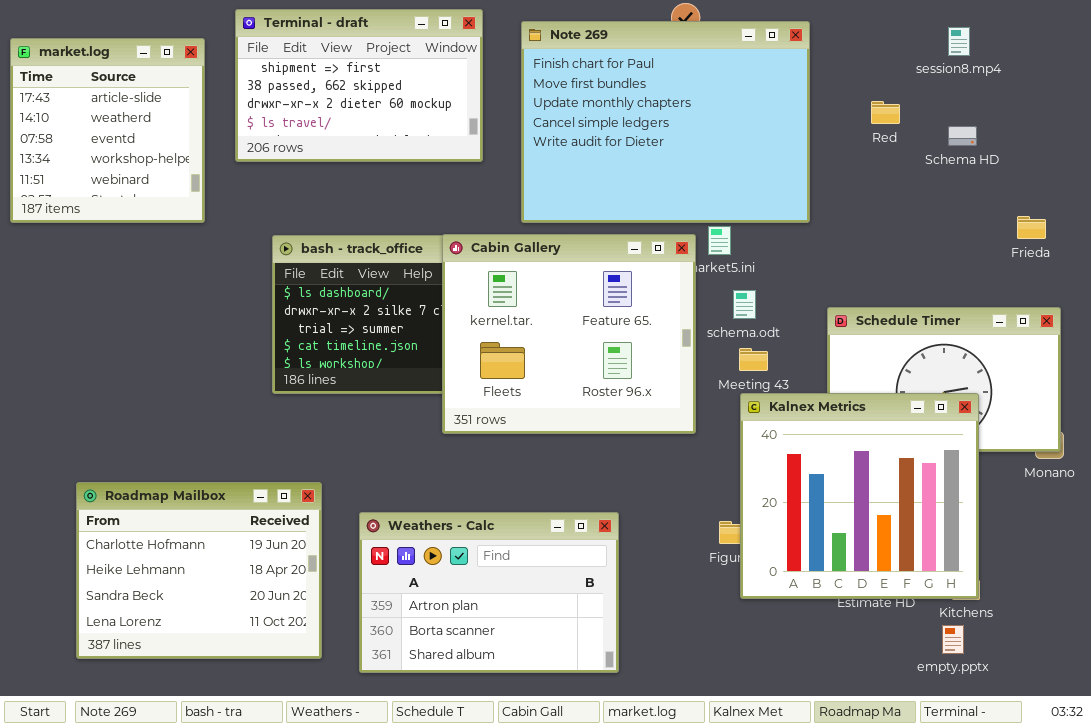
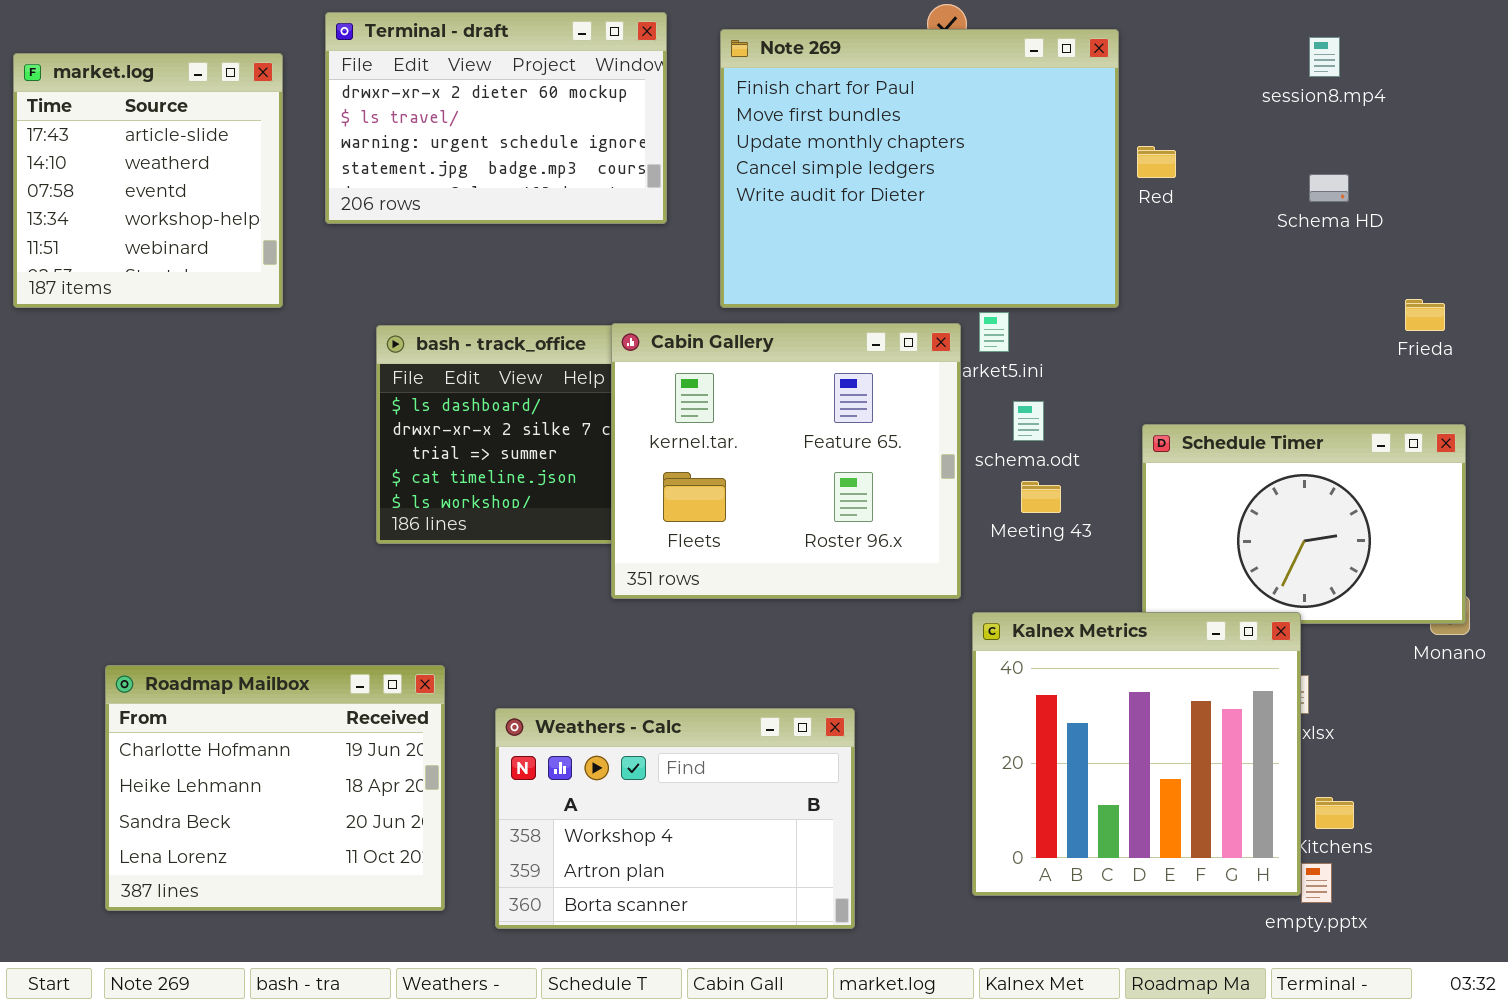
Terminal - draft: [235,9,483,162] -> [325,12,667,224], scrolled down 2 rows
Red: [871,101,900,124] -> [1137,146,1176,178], moved
Kalnex Metrics: [740,393,979,599] -> [972,612,1301,896], moved
Weathers - Calc: [359,512,619,673] -> [495,708,855,929], scrolled up 1 row

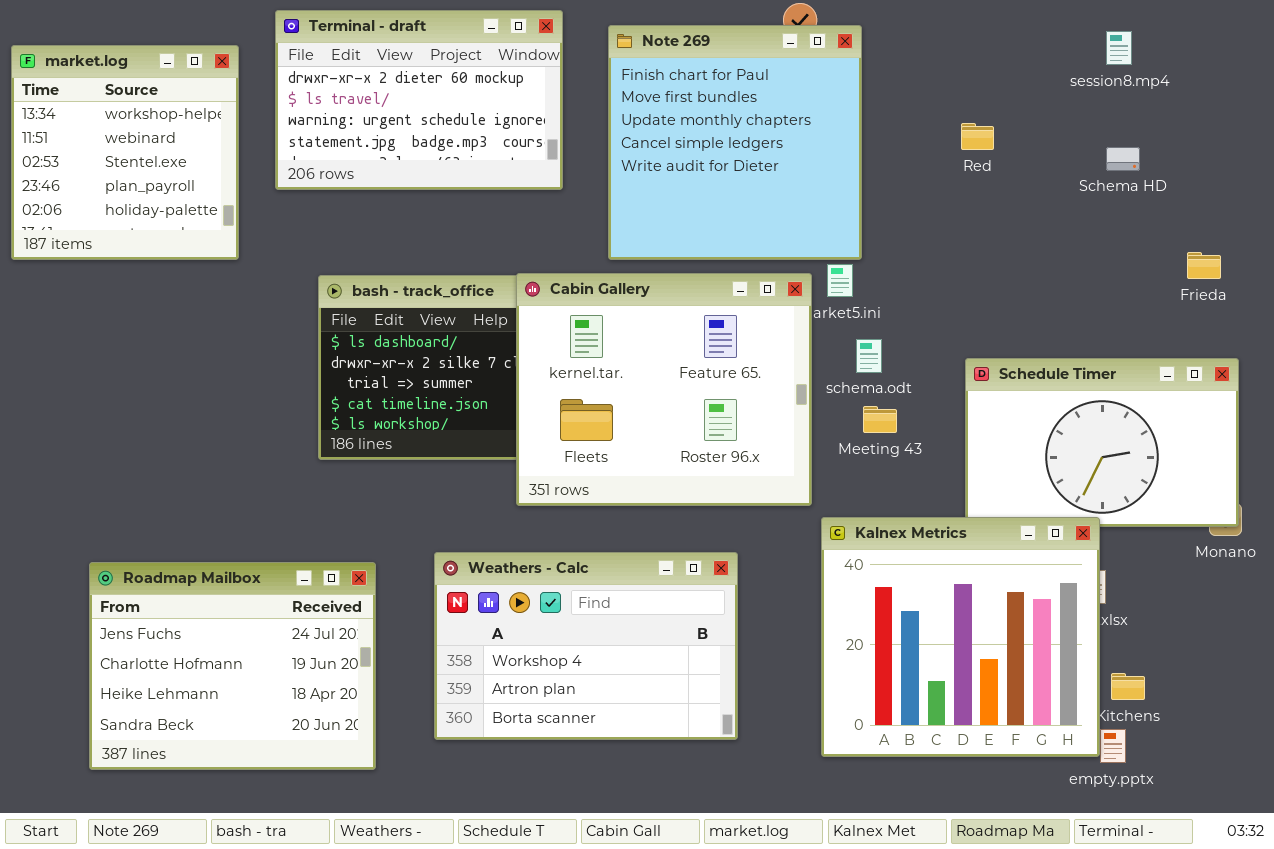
Note 269: [720,29,1119,308] -> [608,25,862,260], resized
market.log: [13,53,283,308] -> [11,45,239,260], scrolled down 3 rows
Roadmap Mailbox: [105,665,445,911] -> [89,562,376,770], scrolled up 1 row
Weathers - Calc: [495,708,855,929] -> [434,552,738,740], moved

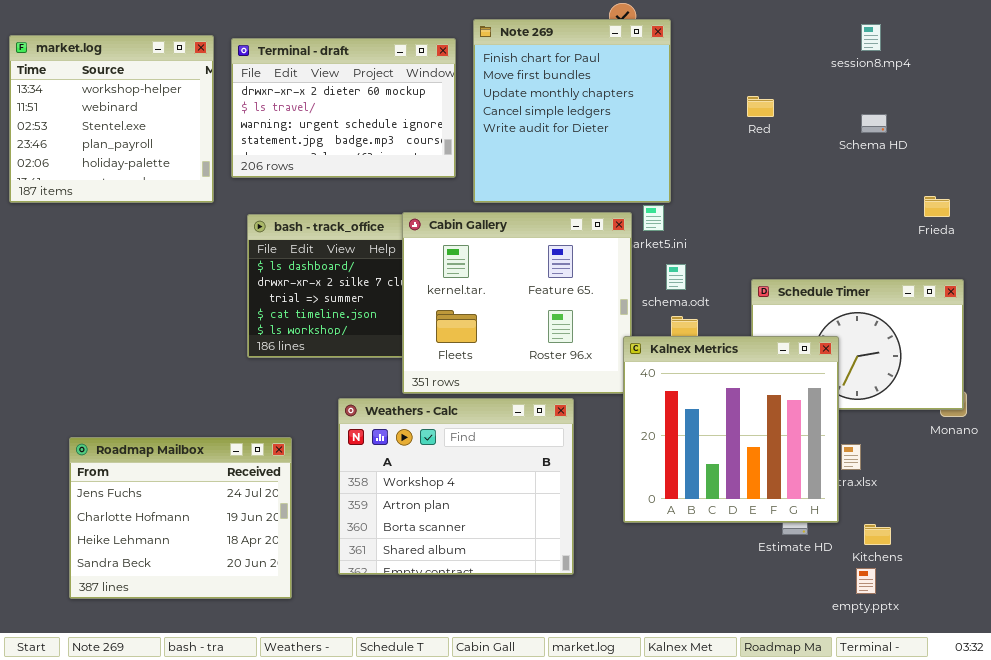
Terminal - draft: [275,10,563,190] -> [231,38,456,178], moved
market.log: [11,45,239,260] -> [9,35,214,203], resized
Kalnex Metrics: [821,517,1100,757] -> [623,336,839,523], moved
Weathers - Calc: [434,552,738,740] -> [338,398,574,575], resized

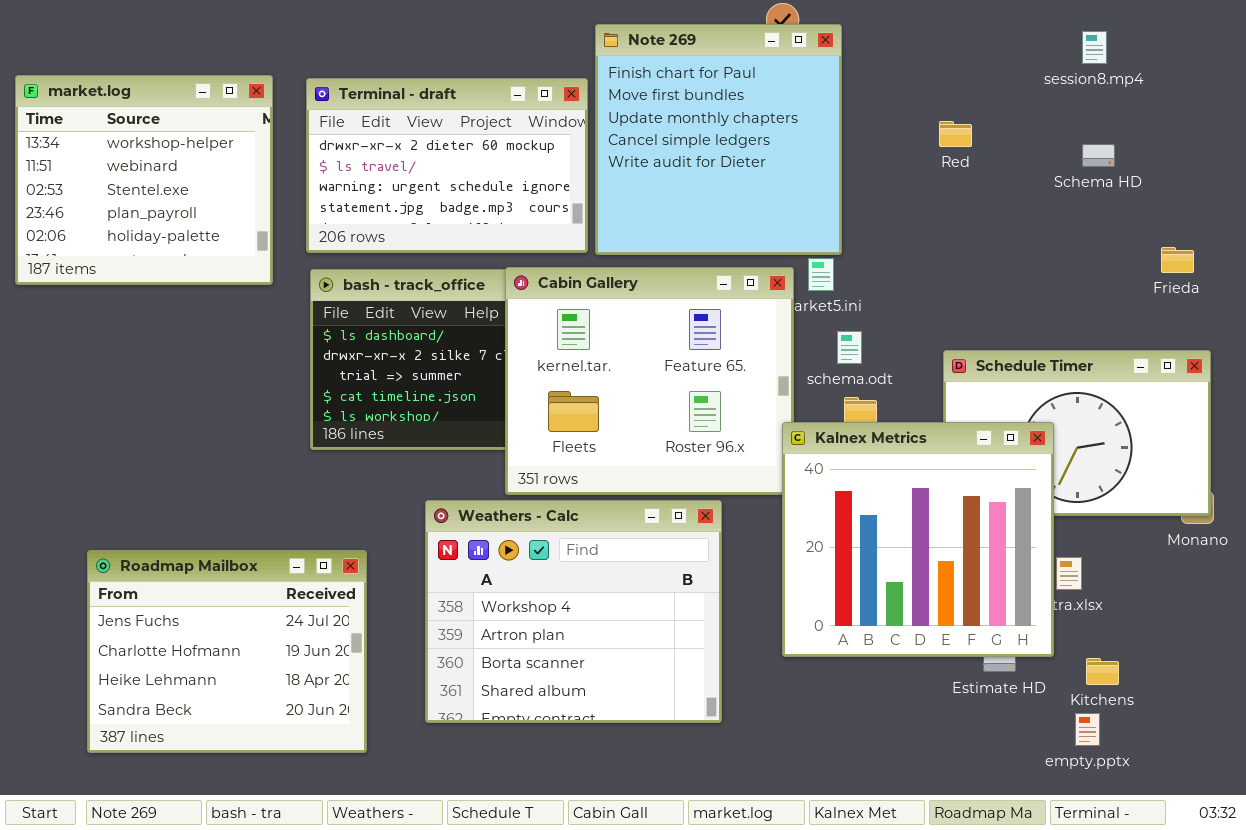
market.log: [9,35,214,203] -> [15,75,273,285], moved
Terminal - draft: [231,38,456,178] -> [306,78,588,253], moved

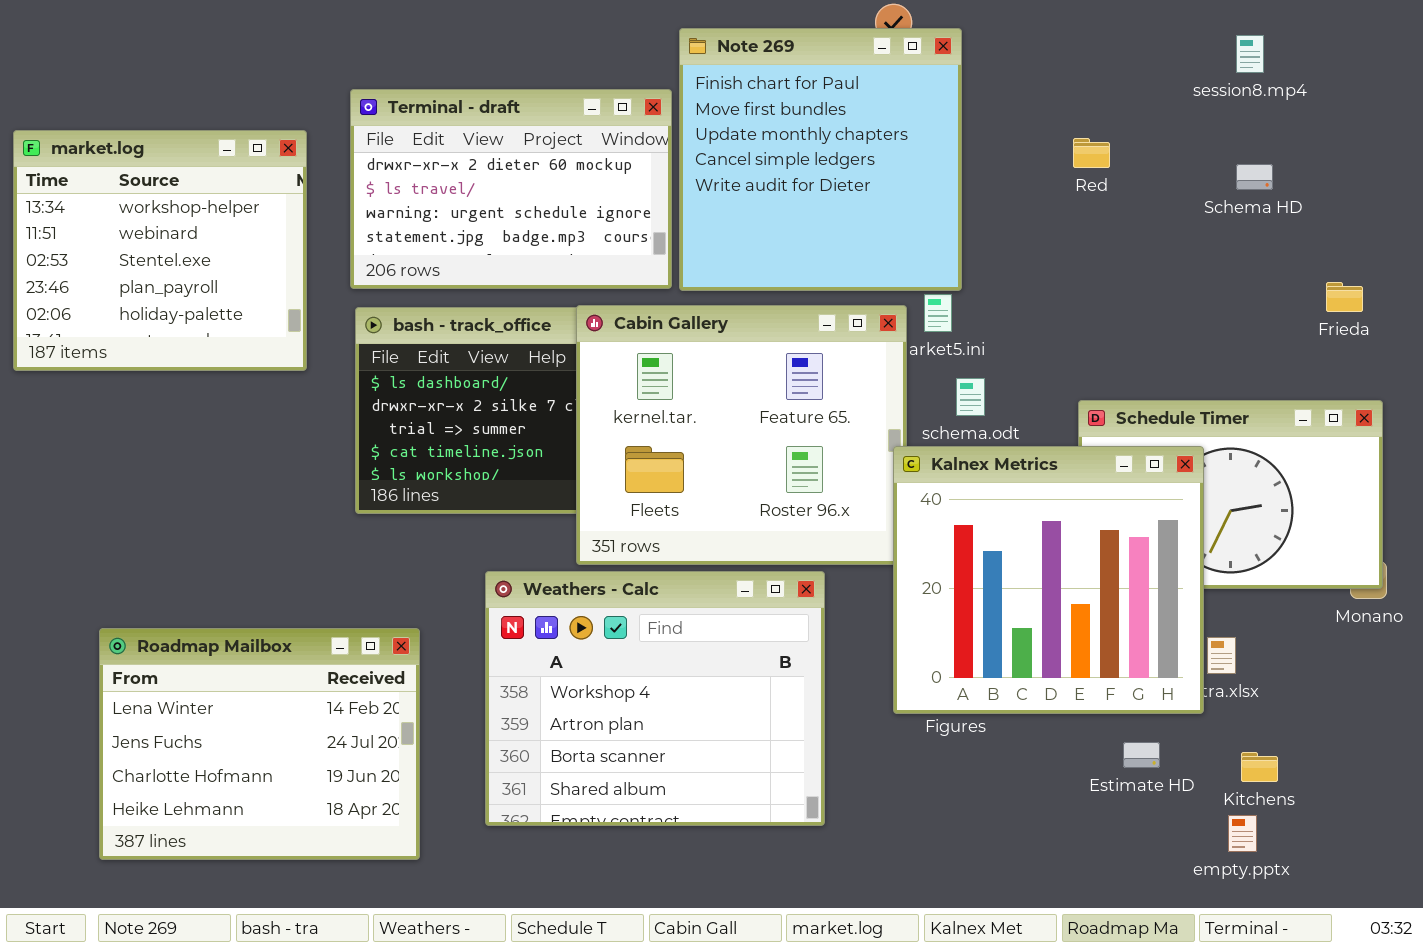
market.log: [15,75,273,285] -> [13,130,307,371], moved
Kalnex Metrics: [782,422,1054,657] -> [893,446,1204,714], moved
Roadmap Mailbox: [87,550,367,753] -> [99,628,420,860], scrolled up 1 row

